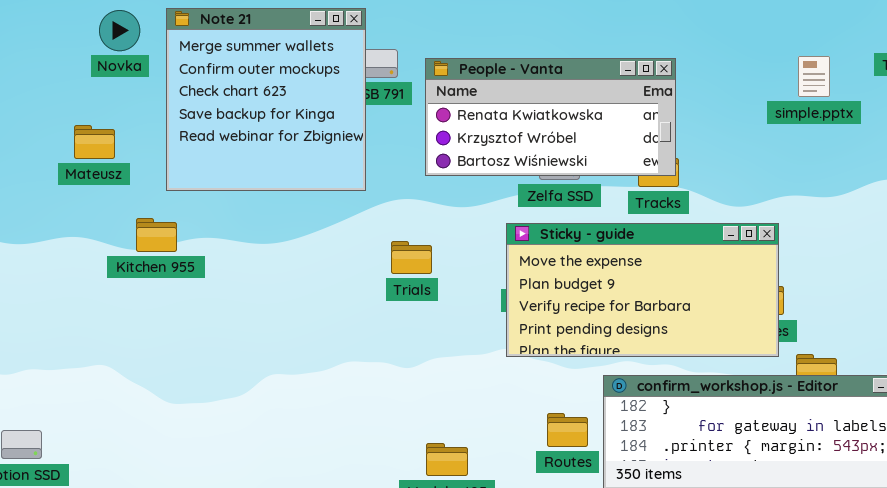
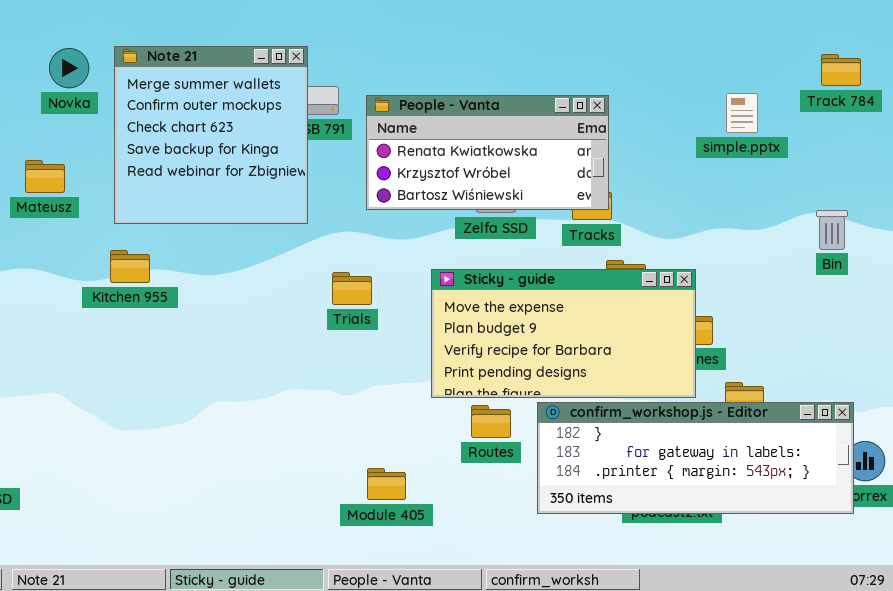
Kitchen 955: [136,218,177,252] -> [110,250,150,283], moved
Sticky - guide: [506,223,779,357] -> [431,269,696,398], moved
Routes: [547,413,588,447] -> [471,405,511,438], moved

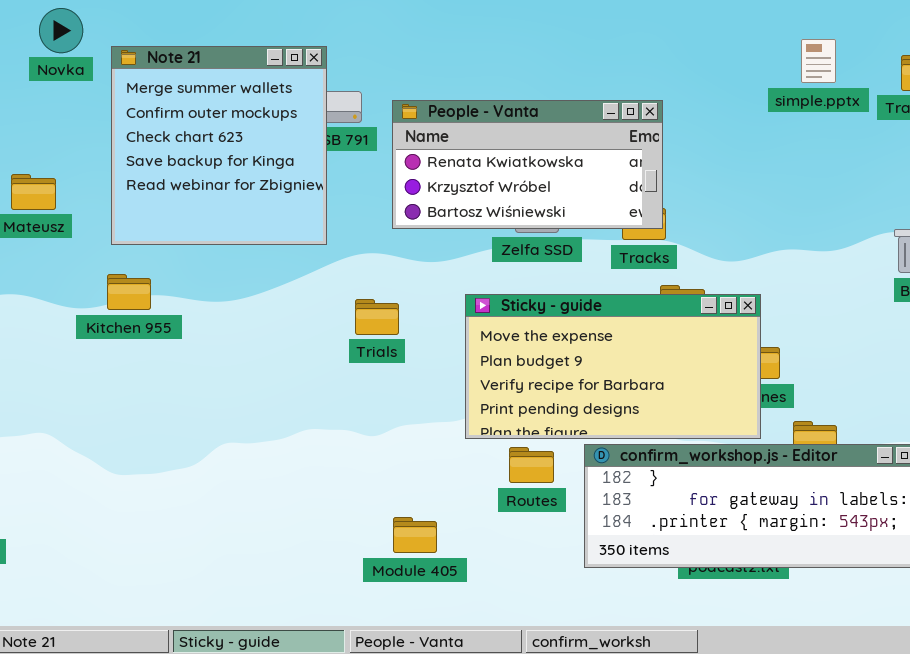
Novka: [49,48,89,88] -> [39,8,83,53], moved
simple.pptx: [726,93,758,133] -> [801,39,836,83], moved

